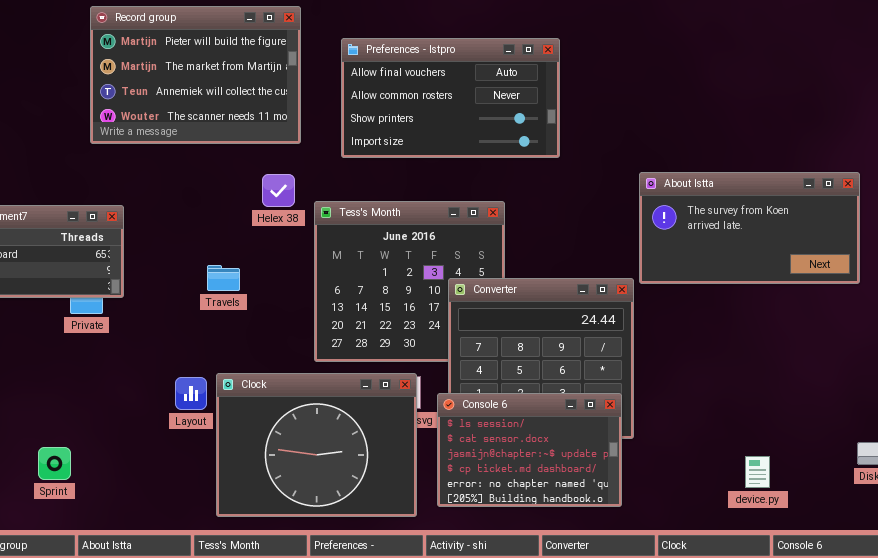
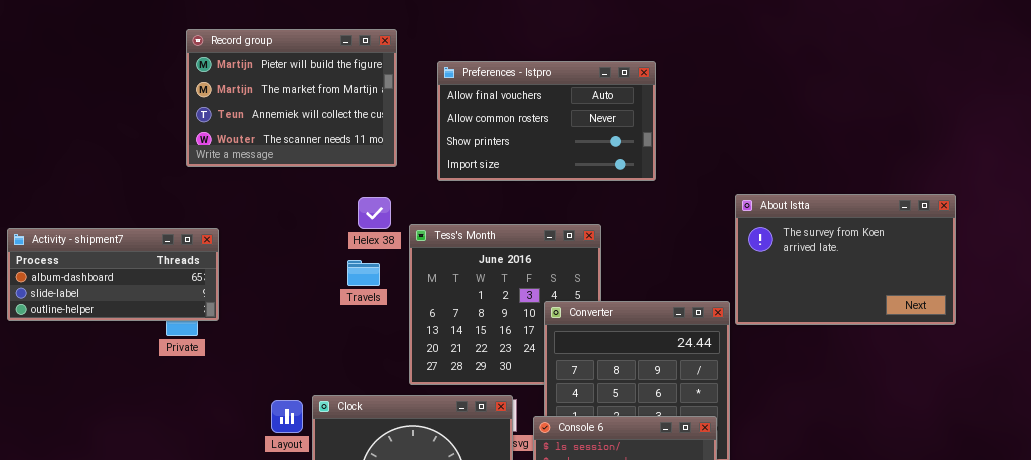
About Istta: [639,172,860,284] -> [735,194,956,325], resized
Travels: [207,265,240,291] -> [347,260,380,286], moved

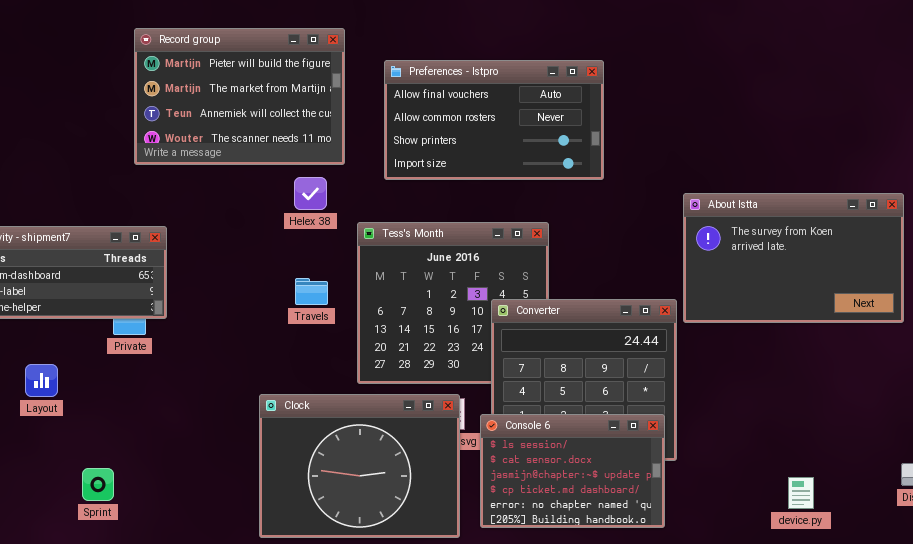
Helex 38: [358,197,391,229] -> [294,177,327,210], moved
Travels: [347,260,380,286] -> [295,278,328,305], moved
Layout: [271,400,303,433] -> [25,364,58,397], moved

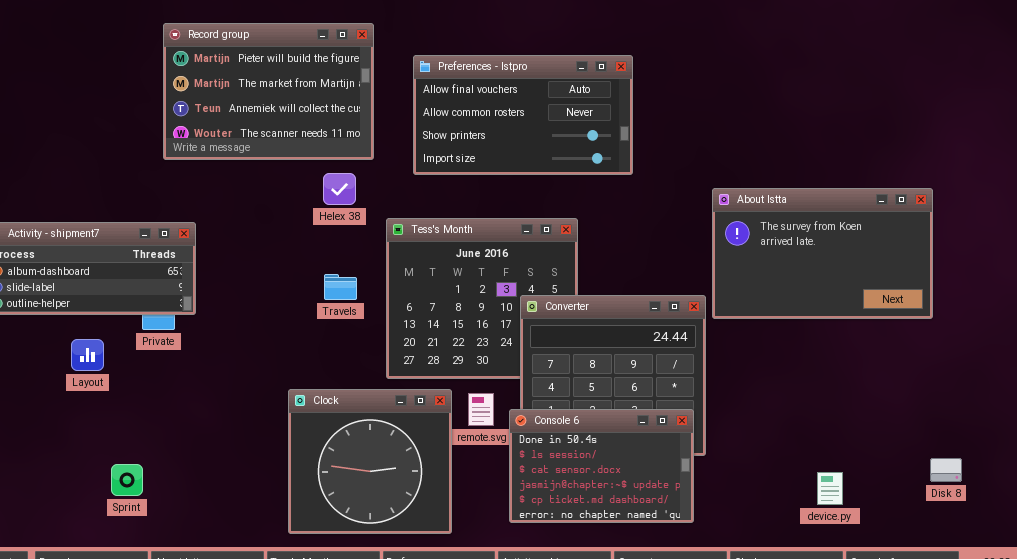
Layout: [25,364,58,397] -> [71,339,104,371], moved
Clock: [259,394,460,538] -> [288,389,452,534], resized
Console 6: [480,414,665,528] -> [509,409,694,523], scrolled up 1 row

